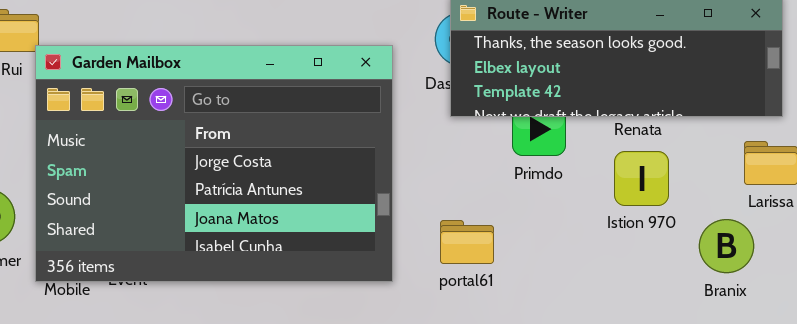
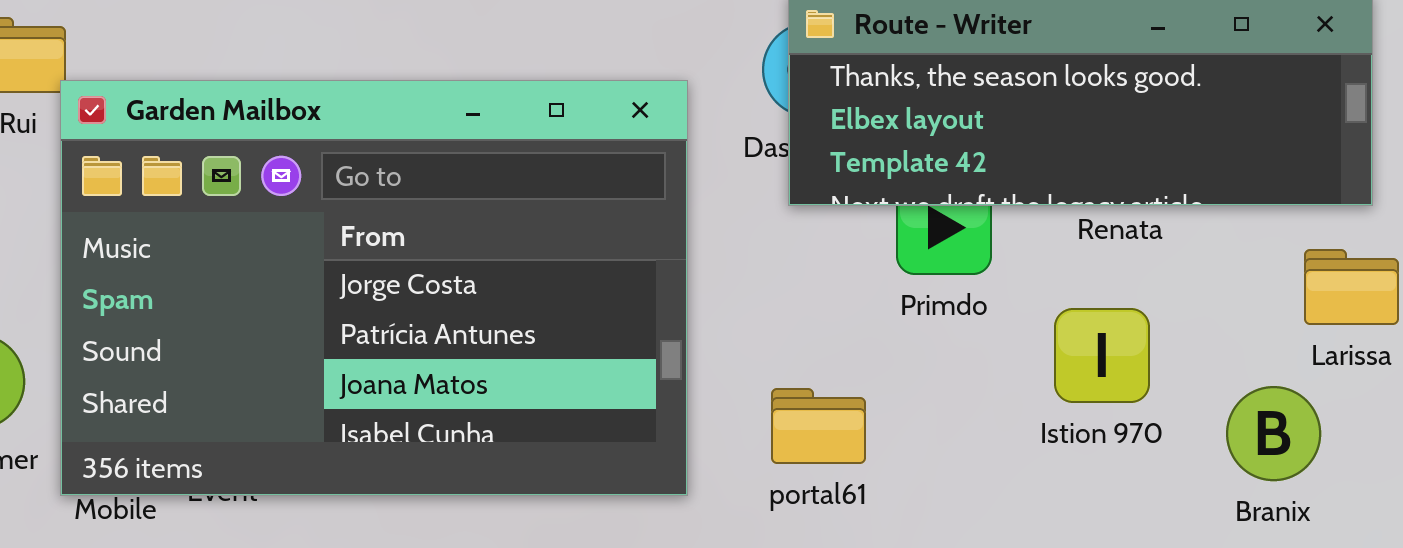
Istion 970: [614,151,669,206] -> [1054,308,1150,403], moved

